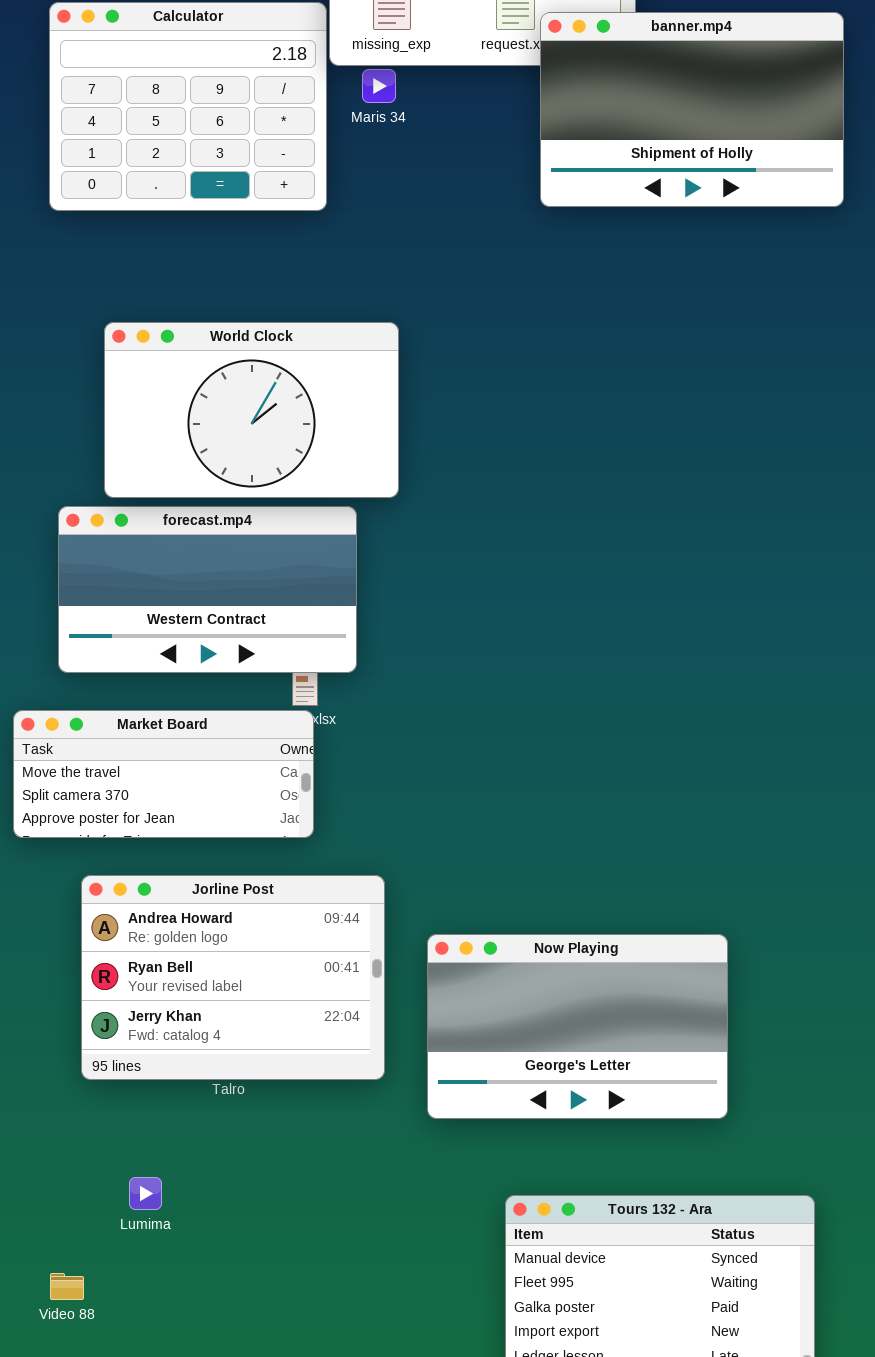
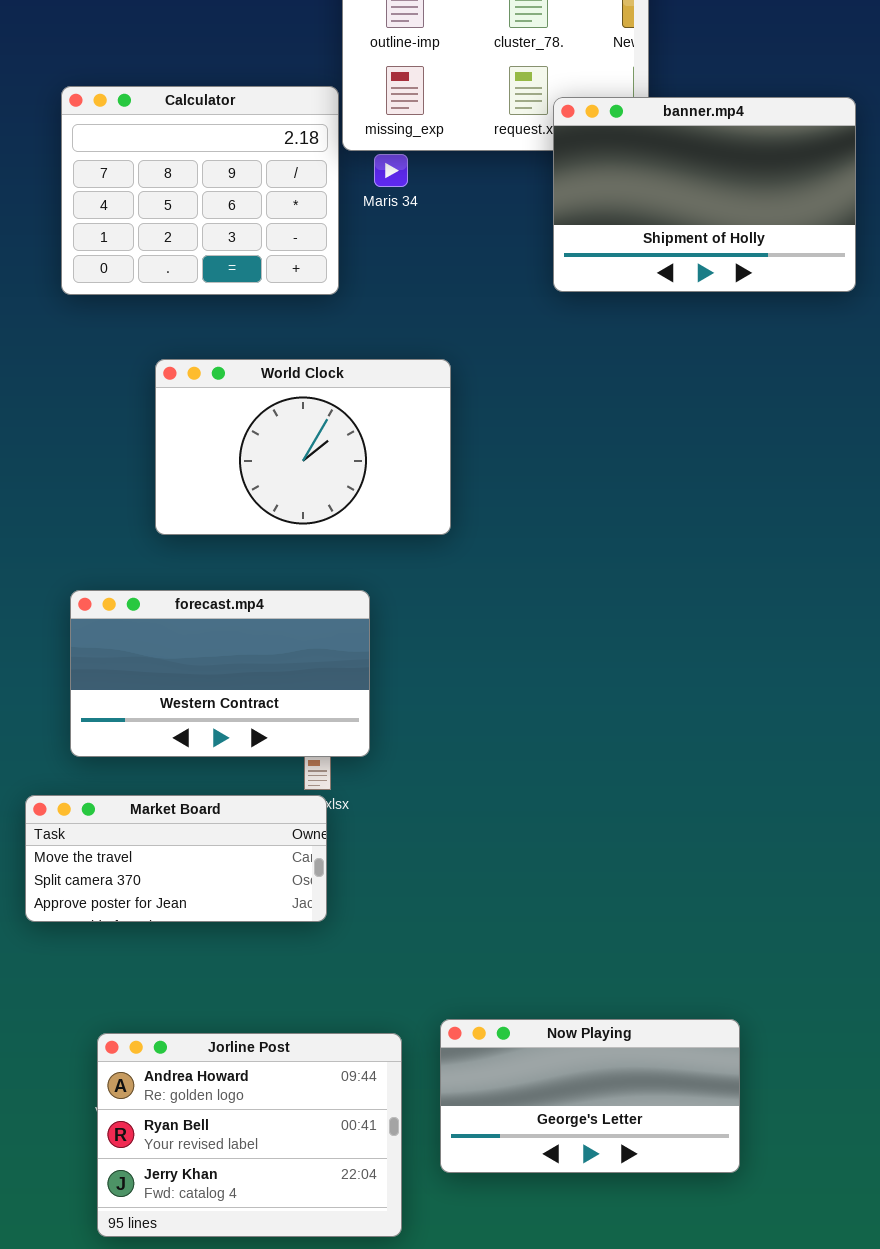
World Clock: [104,322,399,498] -> [155,359,451,535], moved
Jorline Post: [81,875,385,1080] -> [97,1033,402,1237], moved
Now Playing: [427,934,728,1119] -> [440,1019,740,1173], resized

